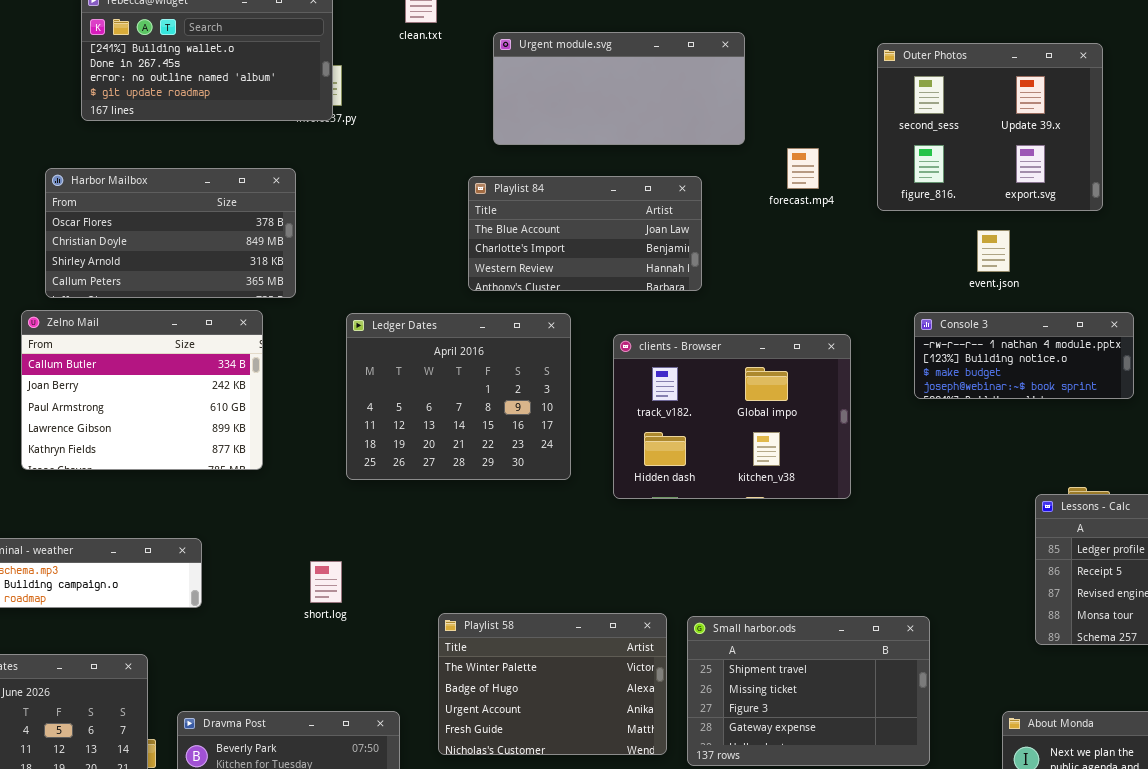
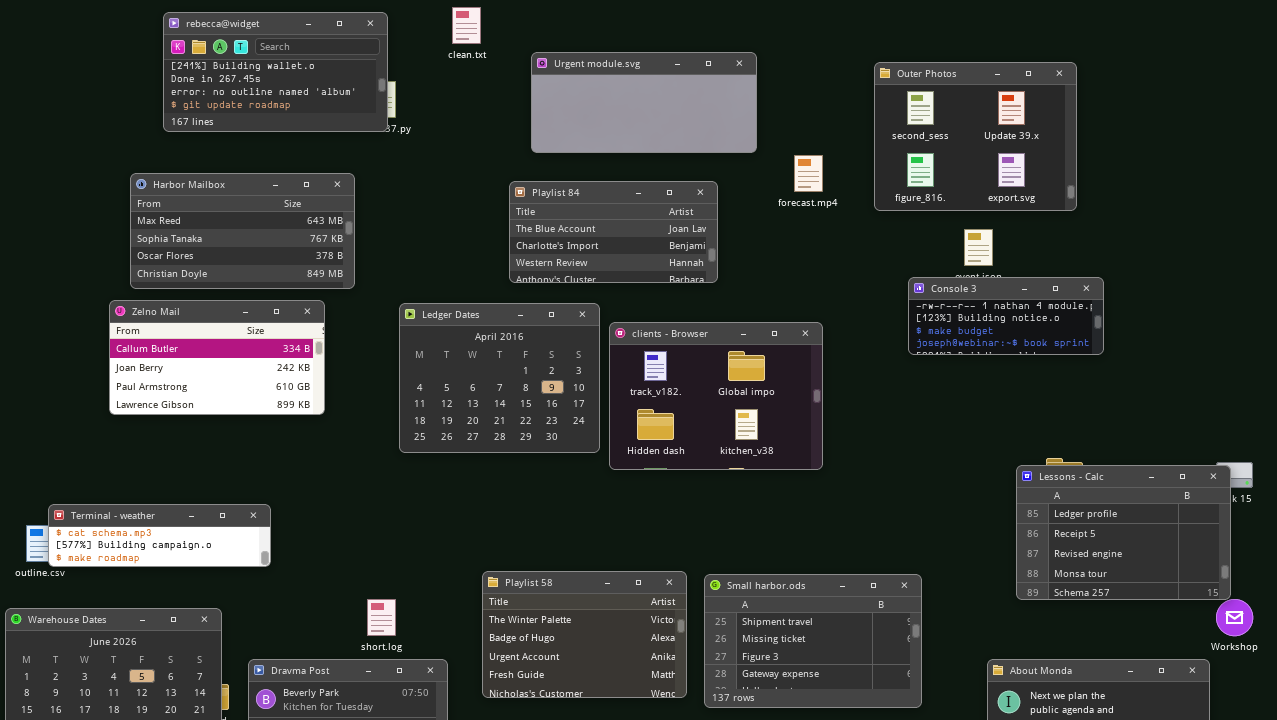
Harbor Mailbox: [45,168,296,298] -> [130,173,355,289], scrolled up 2 rows
Zelno Mail: [21,310,263,470] -> [109,300,325,415], resized
Console 3: [914,312,1134,399] -> [908,277,1104,355], moved
clients - Browser: [613,334,851,499] -> [609,322,823,470], moved
short.log: [310,561,342,603] -> [367,599,396,636], moved

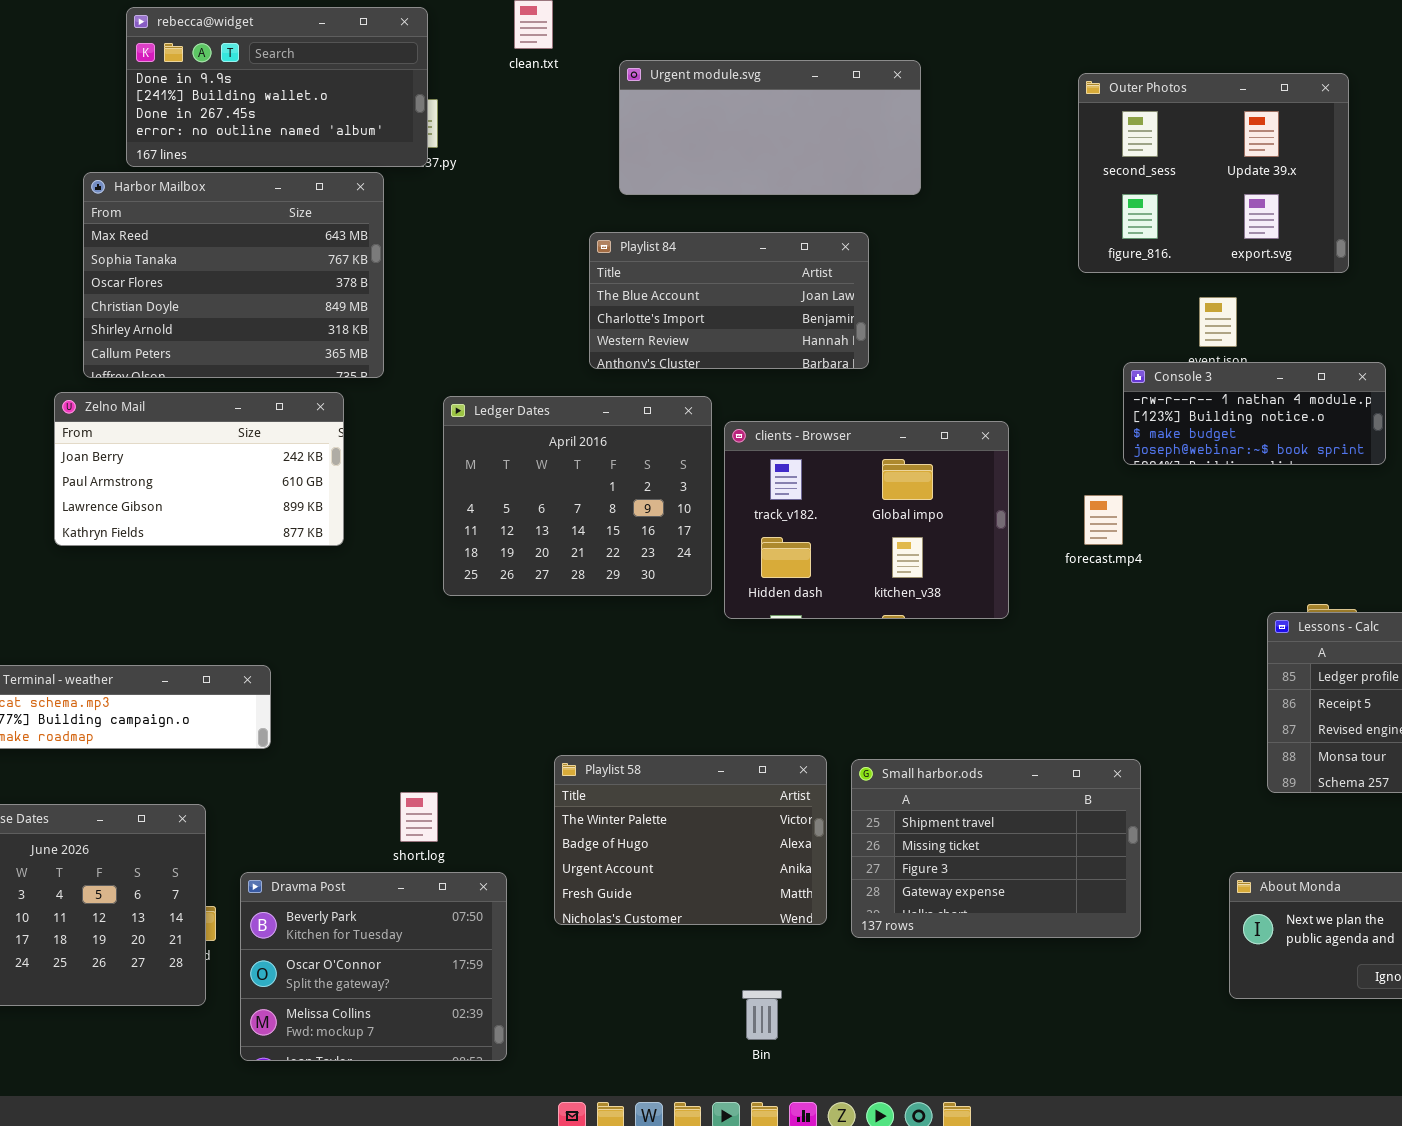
rebecca@widget: [163,12,388,132] -> [126,7,428,167], scrolled up 1 row
forecast.mp4: [794,155,823,192] -> [1084,495,1123,545], moved
Harbor Mailbox: [130,173,355,289] -> [83,172,384,378], resized
Zelno Mail: [109,300,325,415] -> [54,392,344,546], scrolled down 1 row

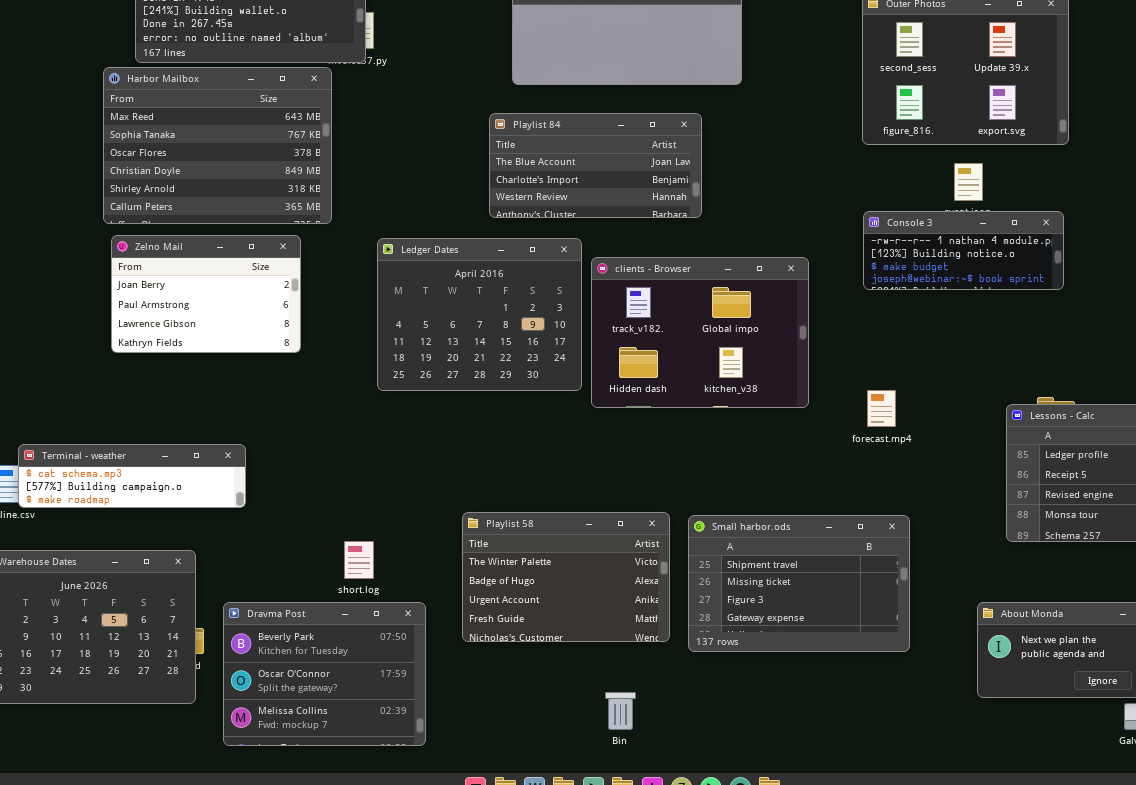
Console 3: [1123,362,1386,465] -> [863,211,1064,290], moved
Zelno Mail: [54,392,344,546] -> [111,235,301,353], resized
forecast.mp4: [1084,495,1123,545] -> [867,390,896,427], moved

